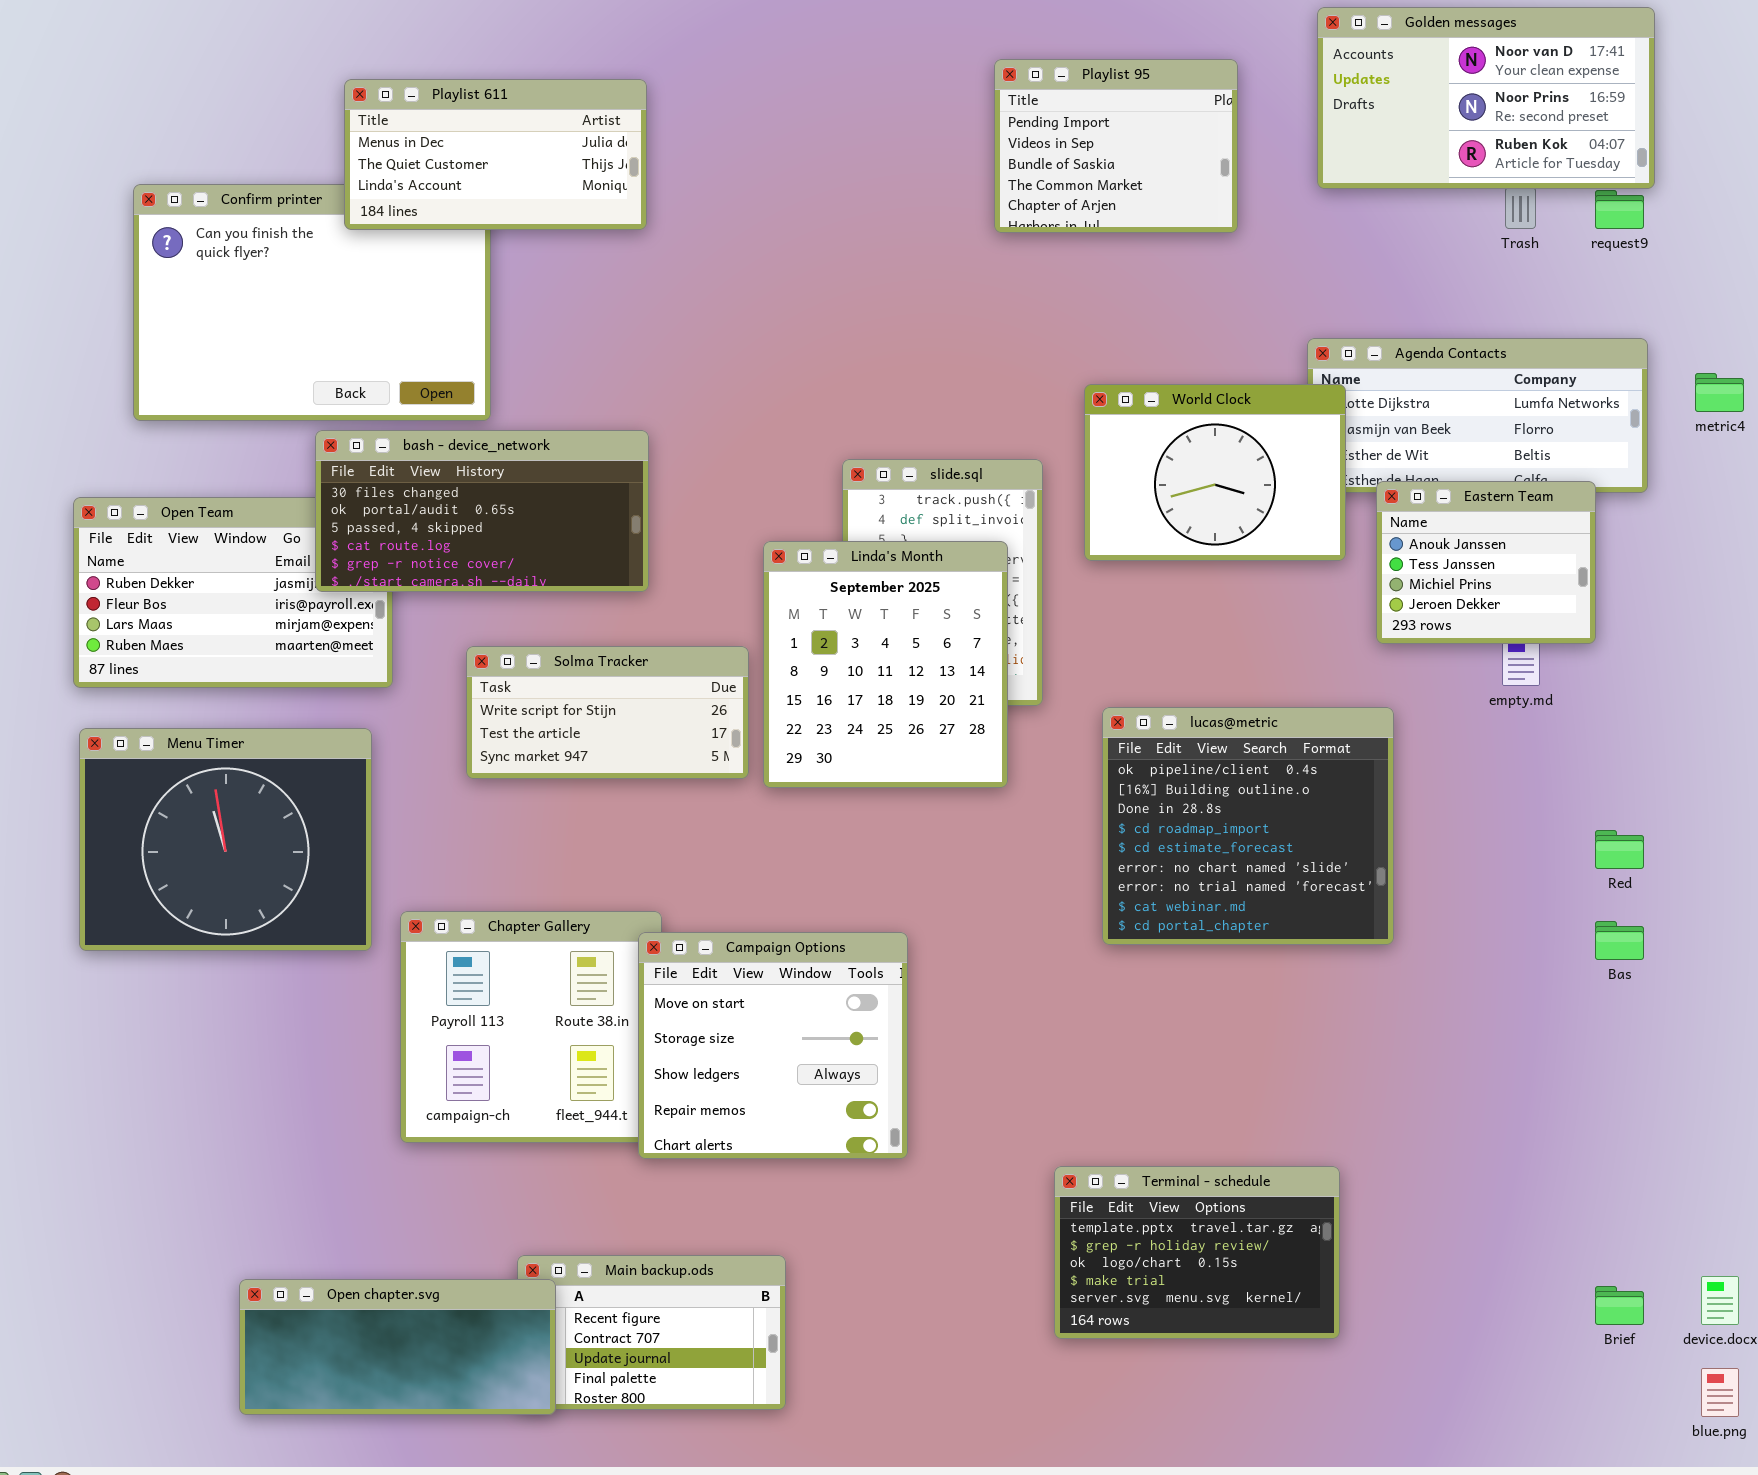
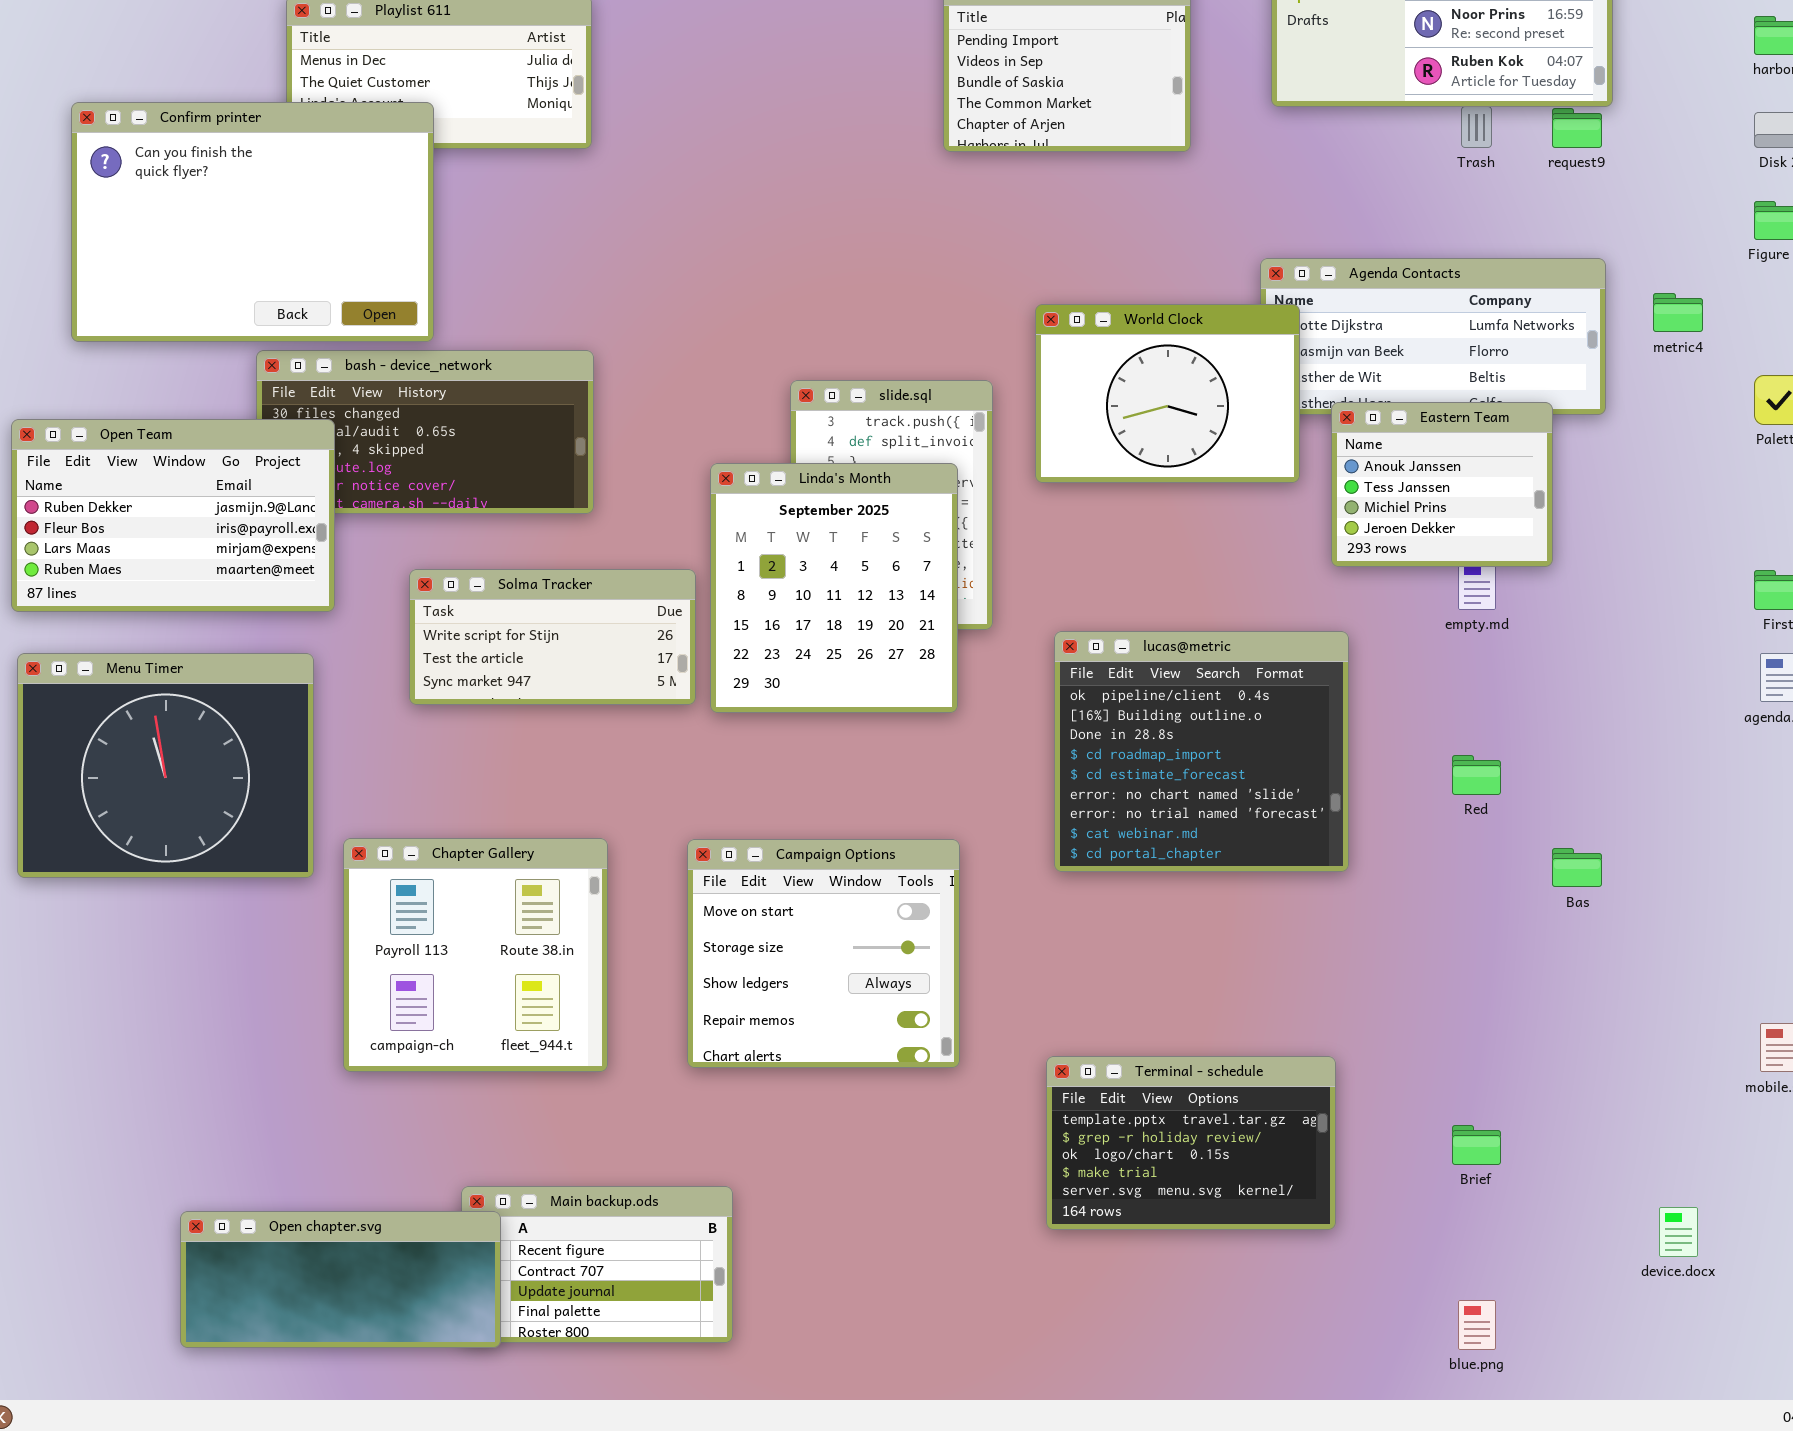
Confirm printer: [133,184,491,421] -> [71,102,434,342], raised
Open Team: [73,497,393,688] -> [11,419,335,612], raised
Red: [1595,830,1644,869] -> [1452,755,1501,795], moved
Campaign Options: [638,932,908,1159] -> [687,839,960,1068], moved
Terminal - schedule: [1054,1166,1340,1339] -> [1046,1056,1336,1230], moved
Brief: [1595,1286,1644,1325] -> [1452,1125,1501,1165], moved
blue.png: [1701,1368,1739,1417] -> [1458,1300,1496,1350], moved

